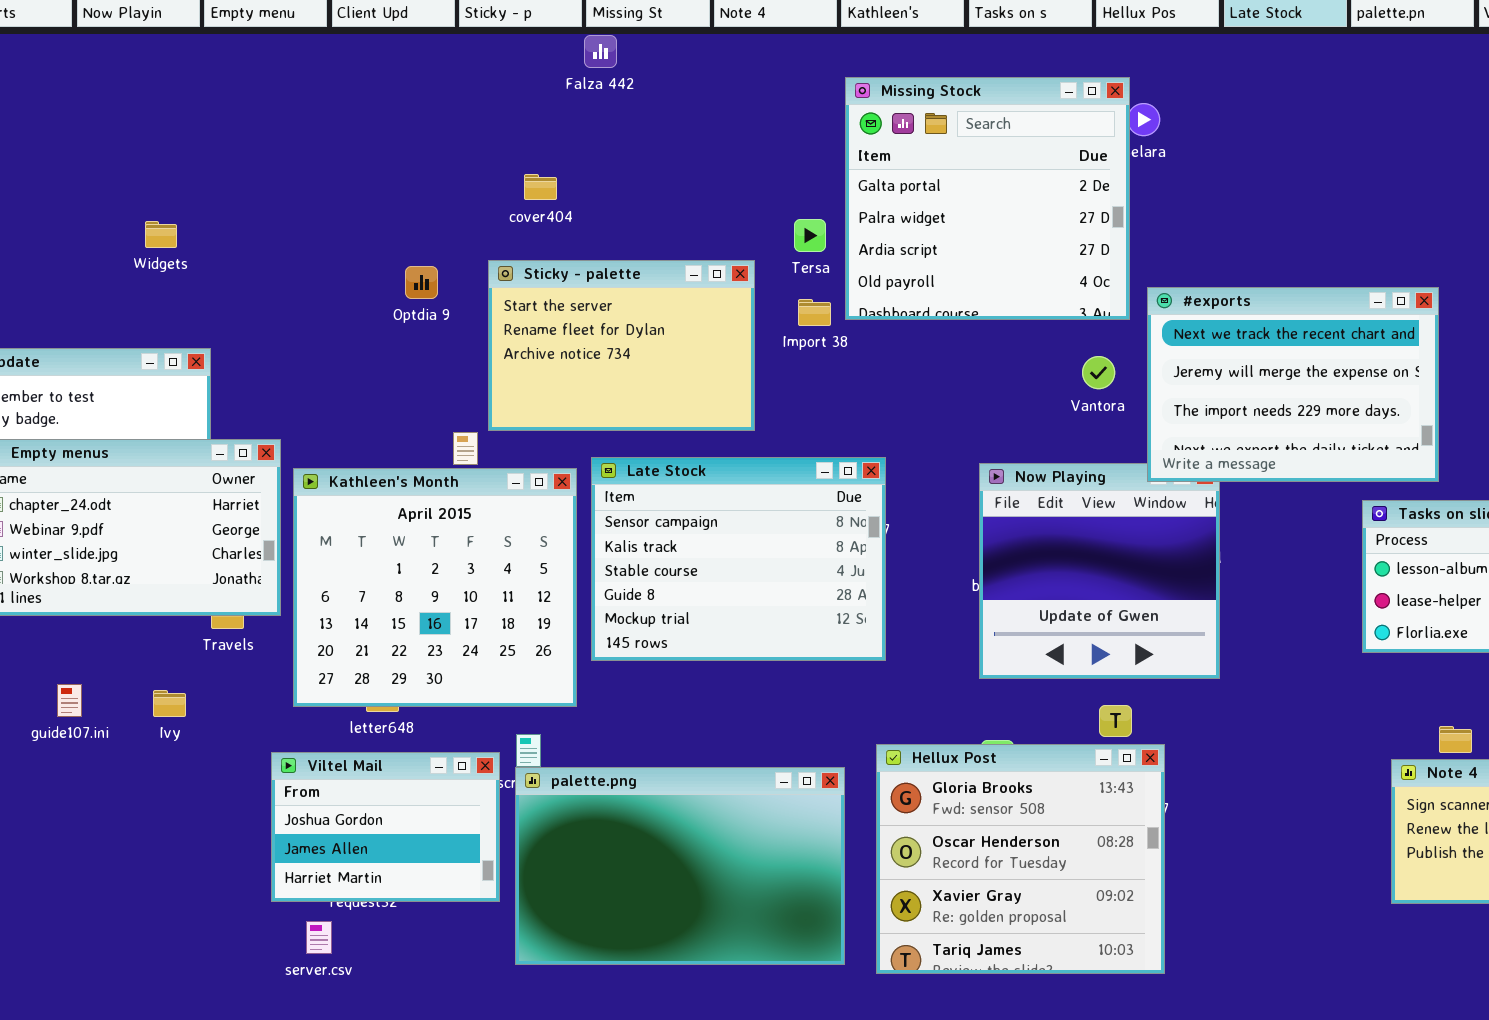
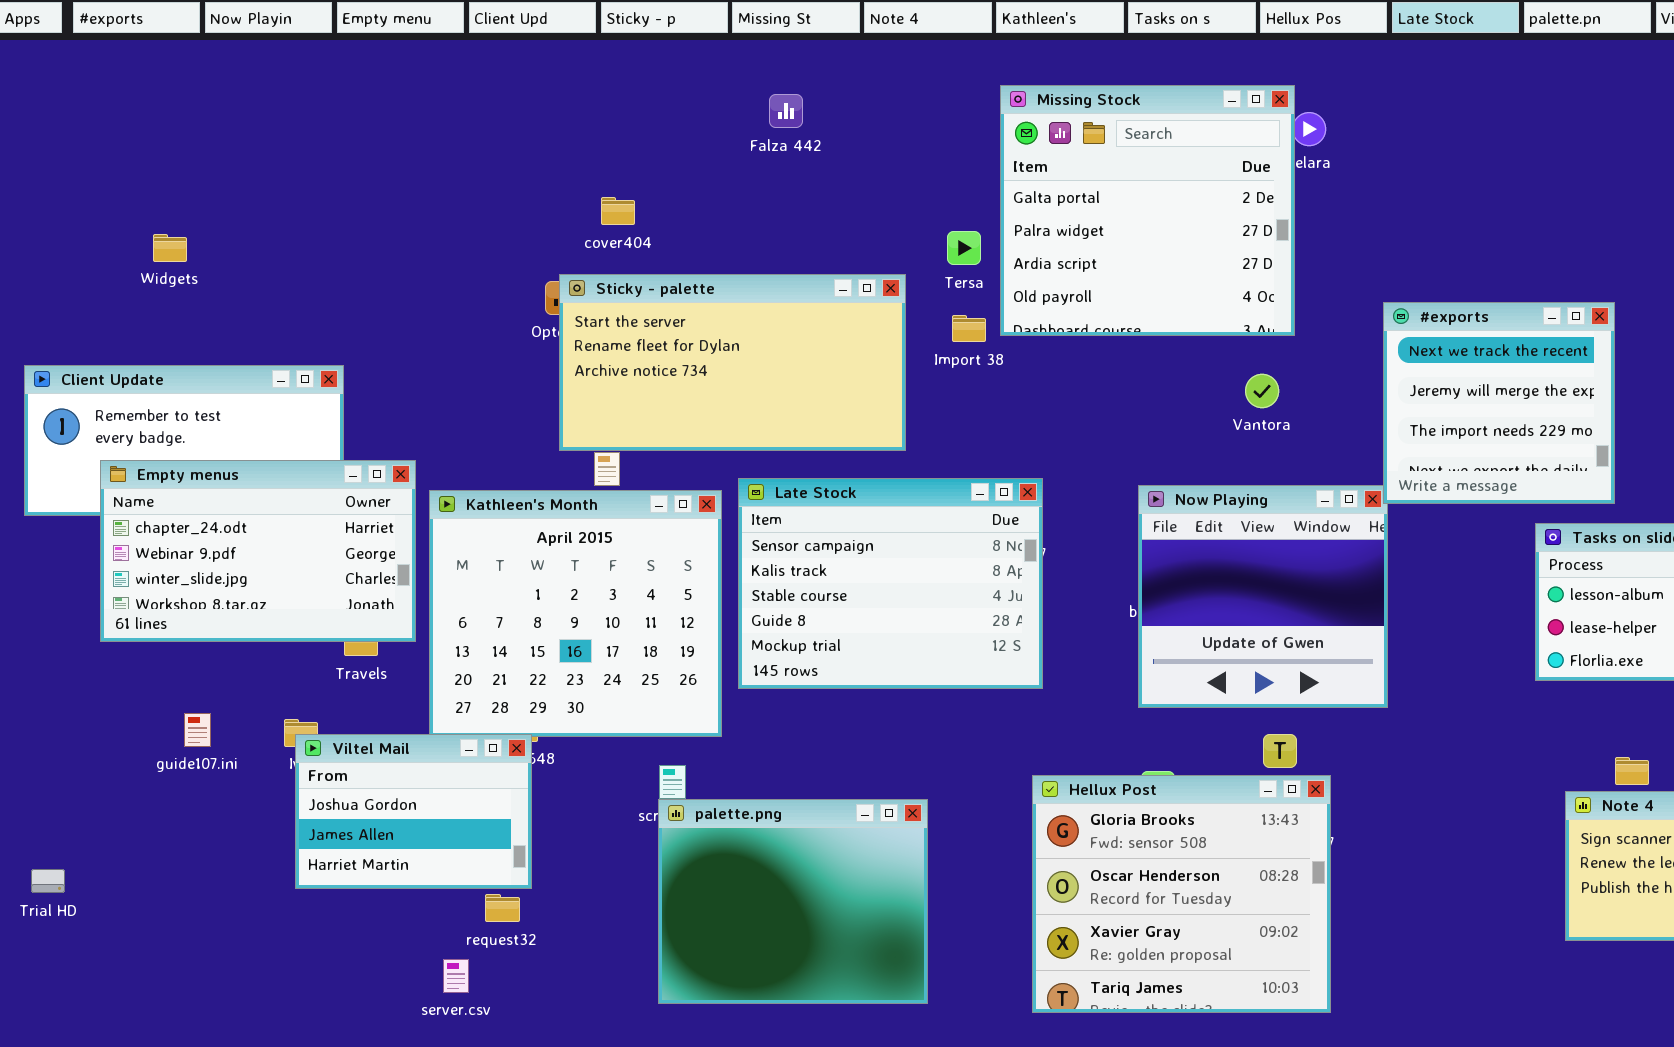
Falza 442: [584,35,617,68] -> [769,94,803,128], moved
cover404: [524,174,557,200] -> [601,197,635,225], moved
Widgets: [145,221,177,248] -> [153,234,187,262], moved
Sticky - palette: [488,260,755,431] -> [559,274,906,451], resized
#exports: [1147,287,1439,482] -> [1383,302,1615,504], resized
Viltel Mail: [271,752,500,902] -> [295,734,532,889], moved
palette.png: [515,767,845,965] -> [658,799,928,1004], resized

